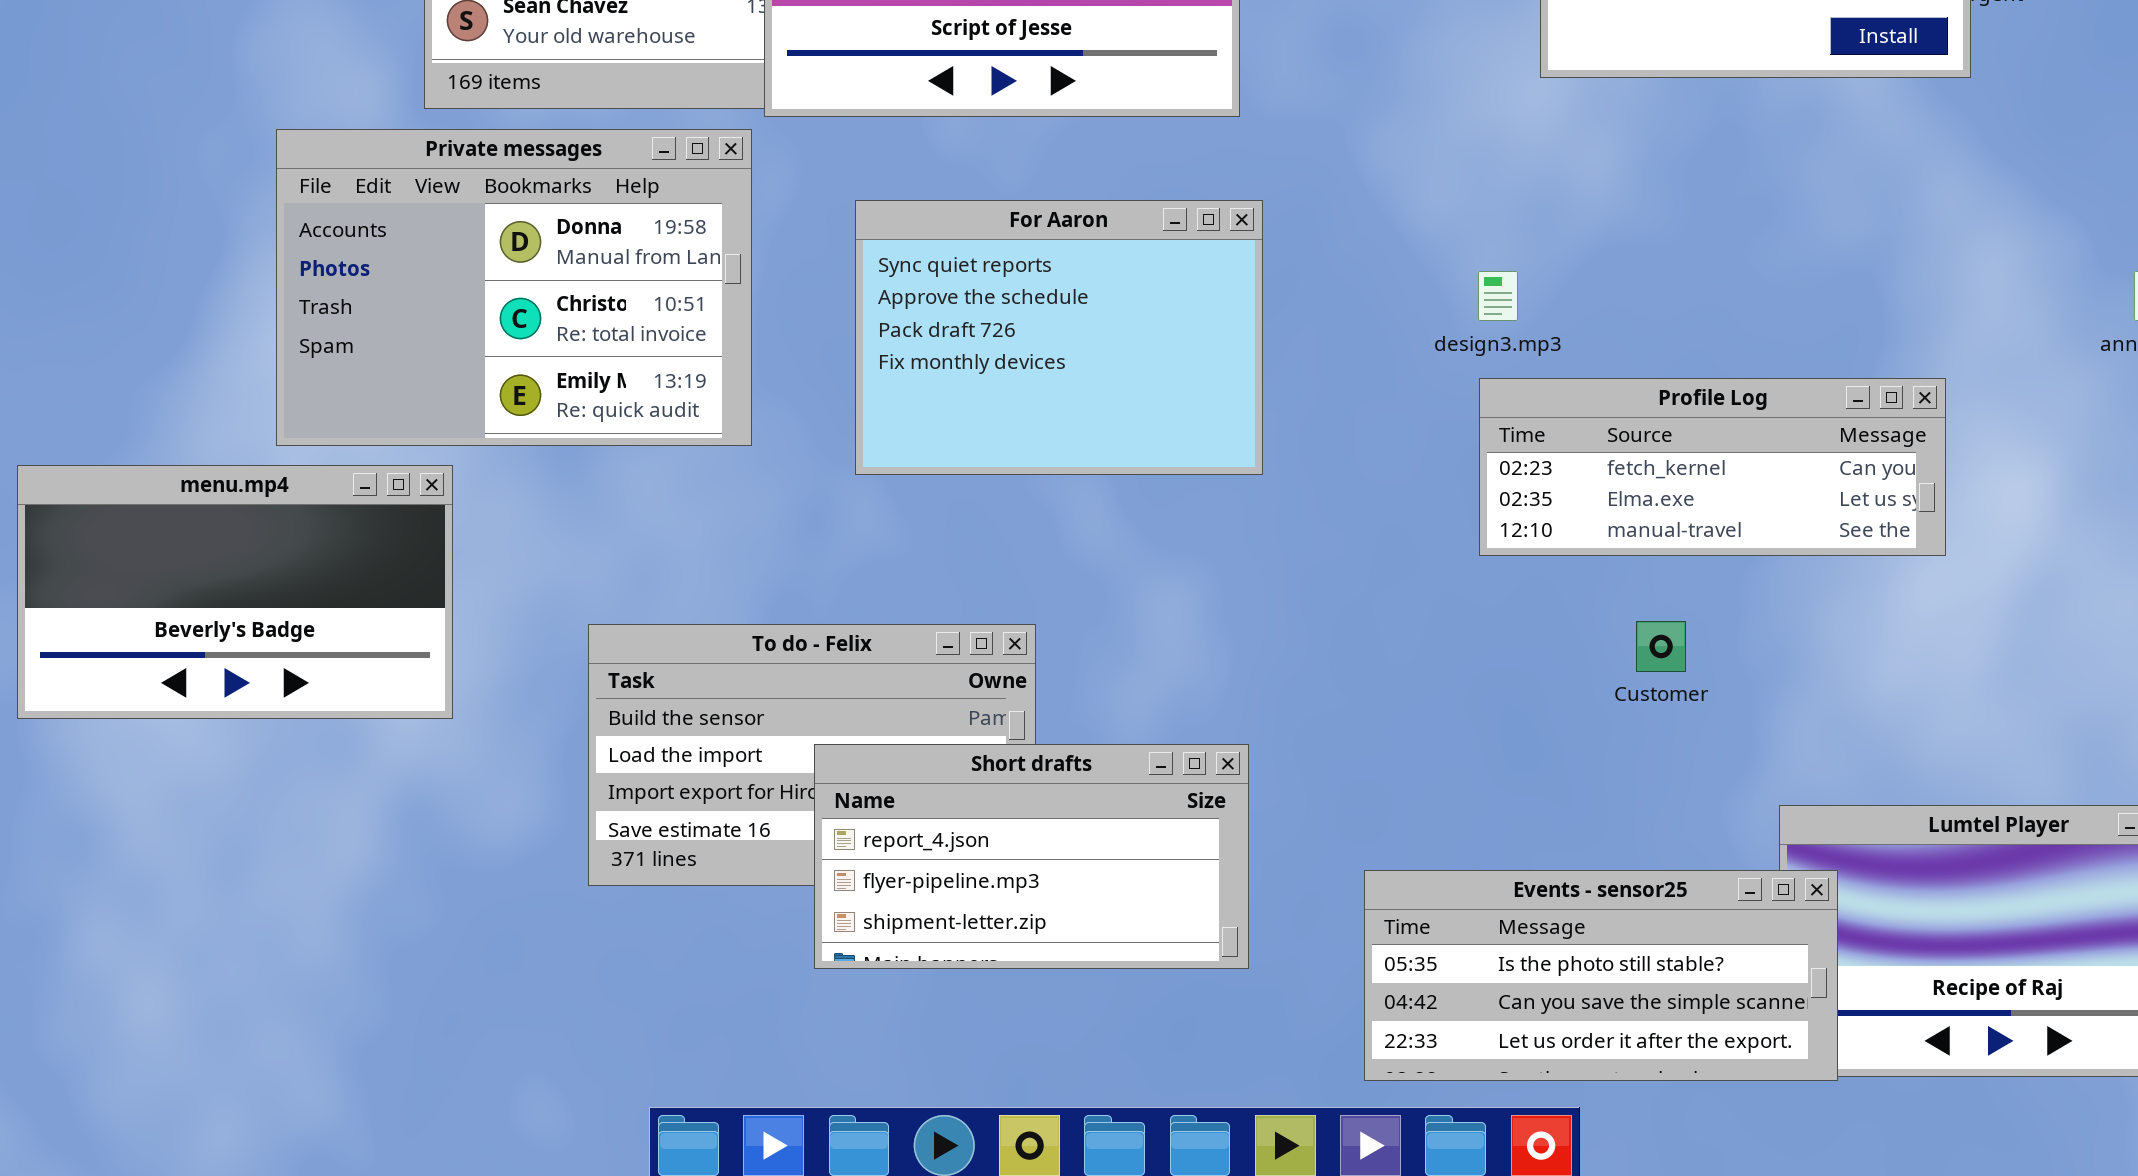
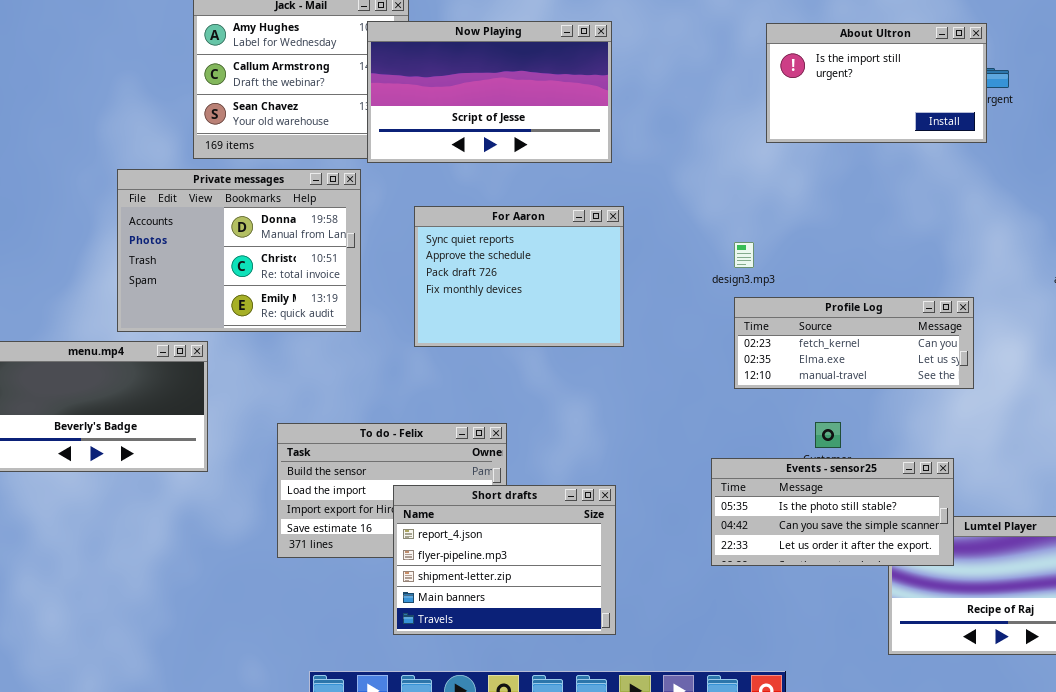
Short drafts: [814,744,1249,969] -> [393,485,616,635], resized
Events - sensor25: [1364,870,1838,1081] -> [711,458,954,566], moved

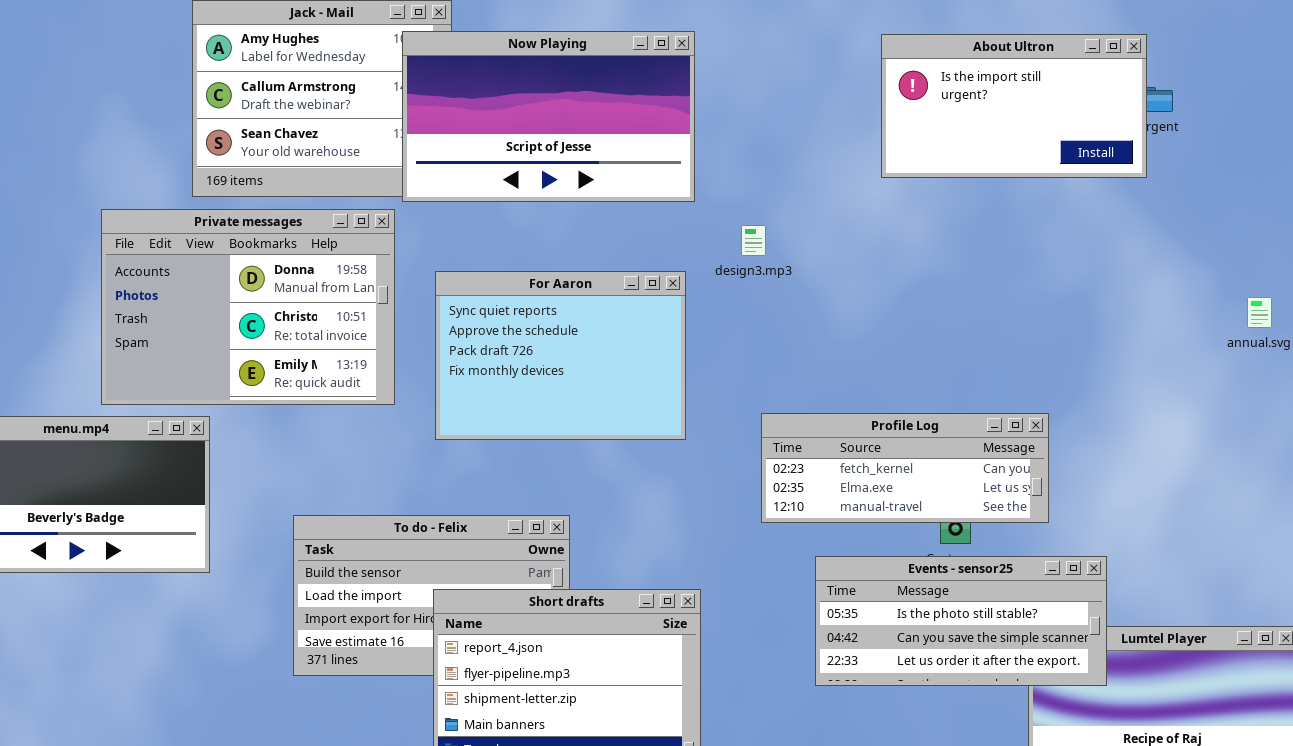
For Aaron: [414,206,624,347] -> [435,271,686,440], moved
design3.mp3: [734,242,754,268] -> [741,225,766,256], moved
Profile Log: [734,297,974,389] -> [761,413,1049,523], moved

